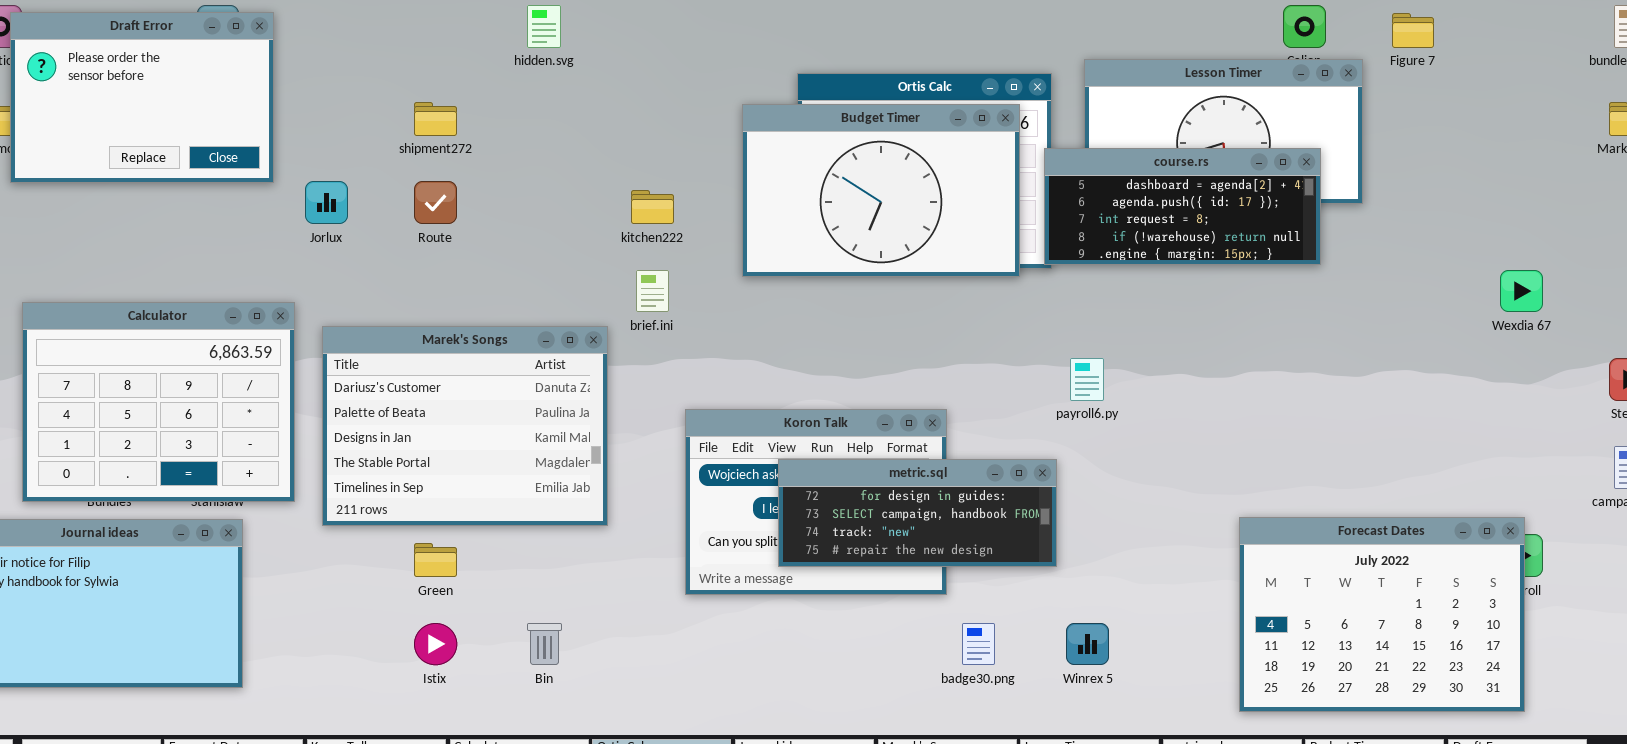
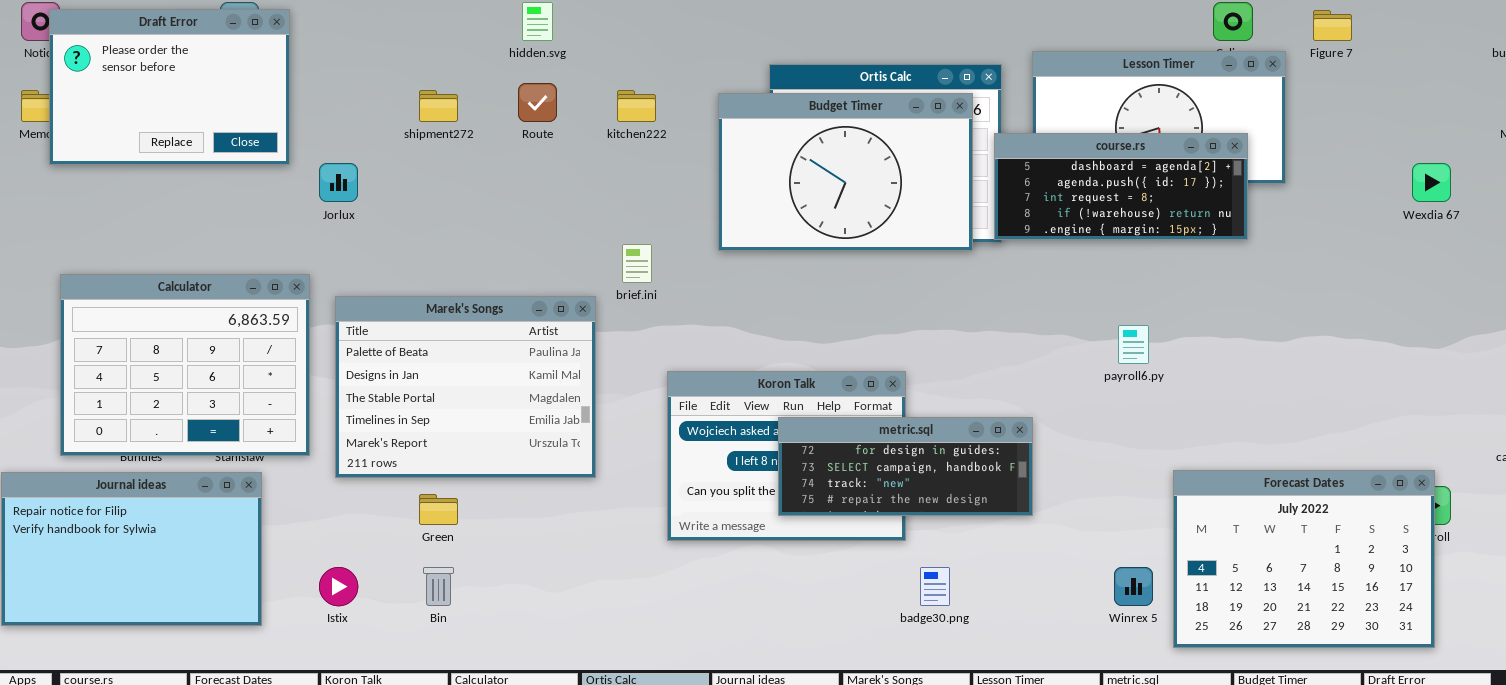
Route: [414,181,457,224] -> [518,83,557,122], moved
kitchen222: [631,190,674,224] -> [617,90,656,122], moved
Wexdia 67: [1500,270,1543,312] -> [1412,163,1451,202], moved
Marek's Songs: [322,326,608,526] -> [335,296,596,478], scrolled down 1 row
payroll6.py: [1070,358,1104,401] -> [1118,325,1149,364], moved
metric.sql: [778,459,1057,567] -> [778,417,1033,516], moved
Istix: [414,623,457,665] -> [319,567,358,606], moved
Bin: [527,623,562,665] -> [423,567,454,606], moved
Winrex 5: [1066,623,1109,665] -> [1114,567,1153,606], moved

